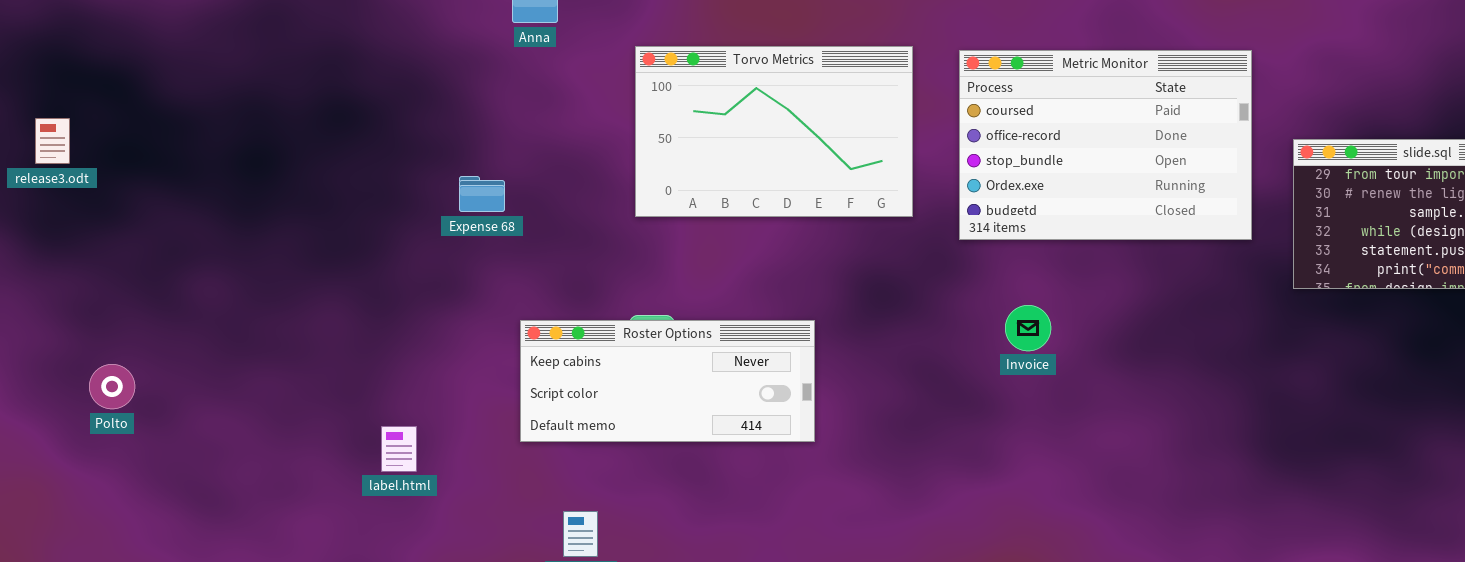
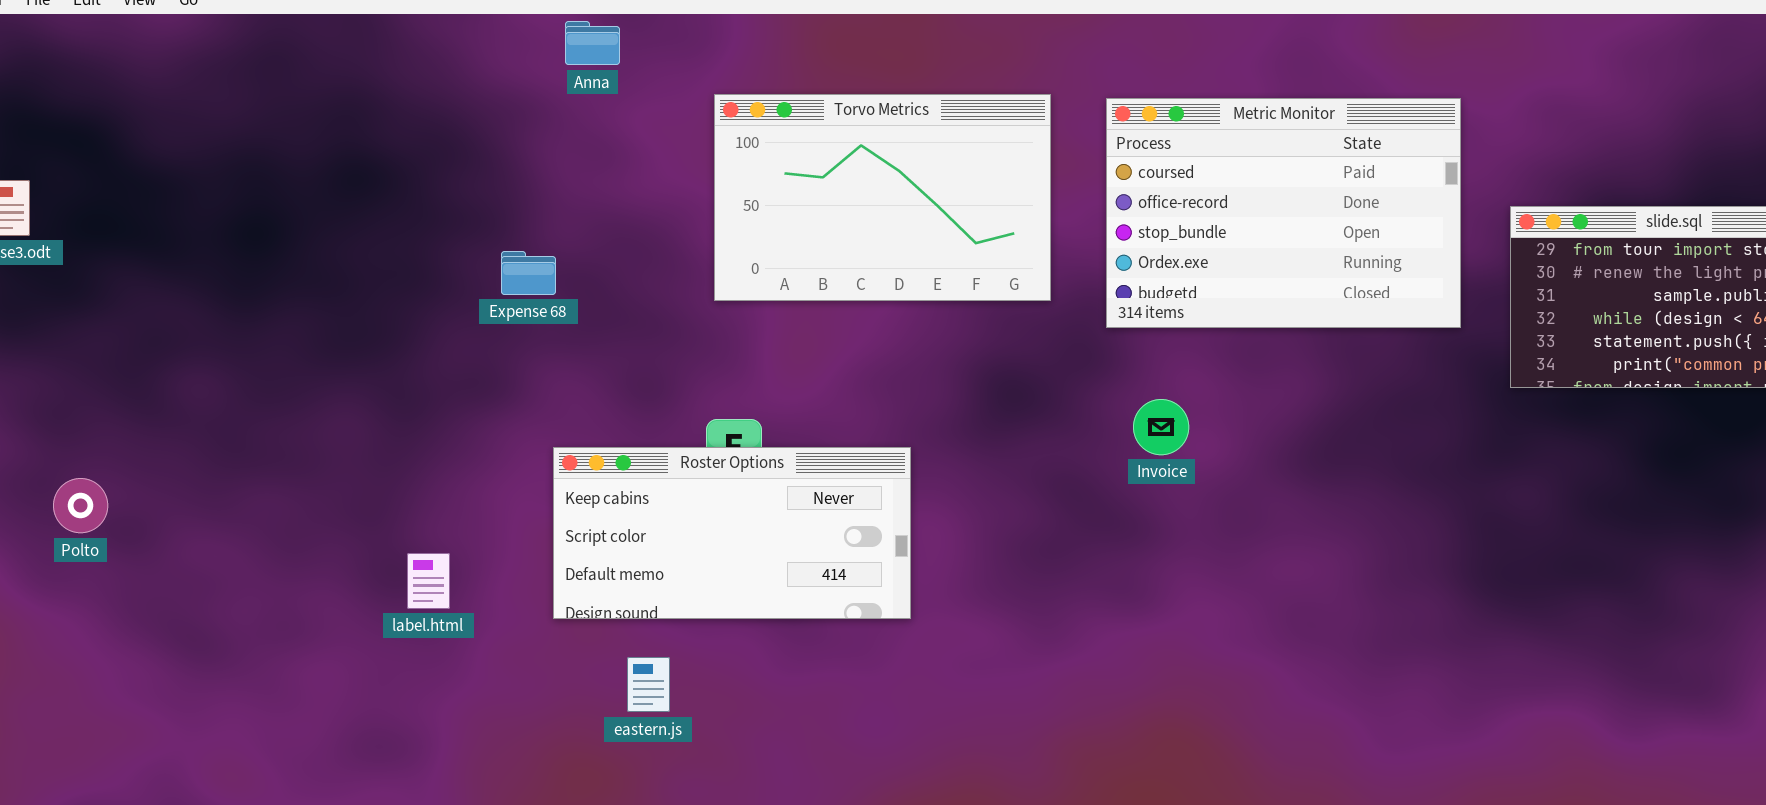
Invoice: [1005,305,1051,351] -> [1133,399,1189,455], moved
Roster Options: [520,320,815,442] -> [553,447,911,619], moved, resized

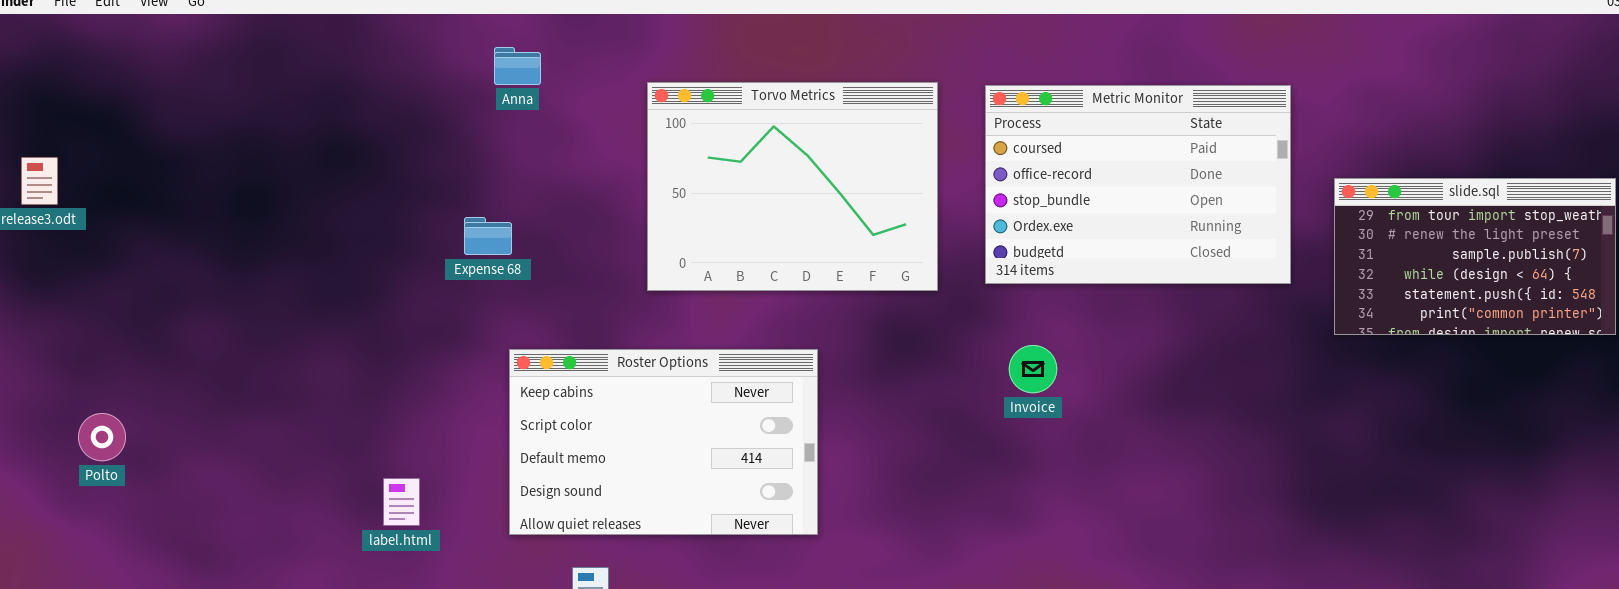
Anna: [565,21,620,65] -> [494,47,541,85], moved
Torvo Metrics: [714,94,1051,301] -> [647,82,938,291], resized
Roster Options: [553,447,911,619] -> [509,349,818,535], resized

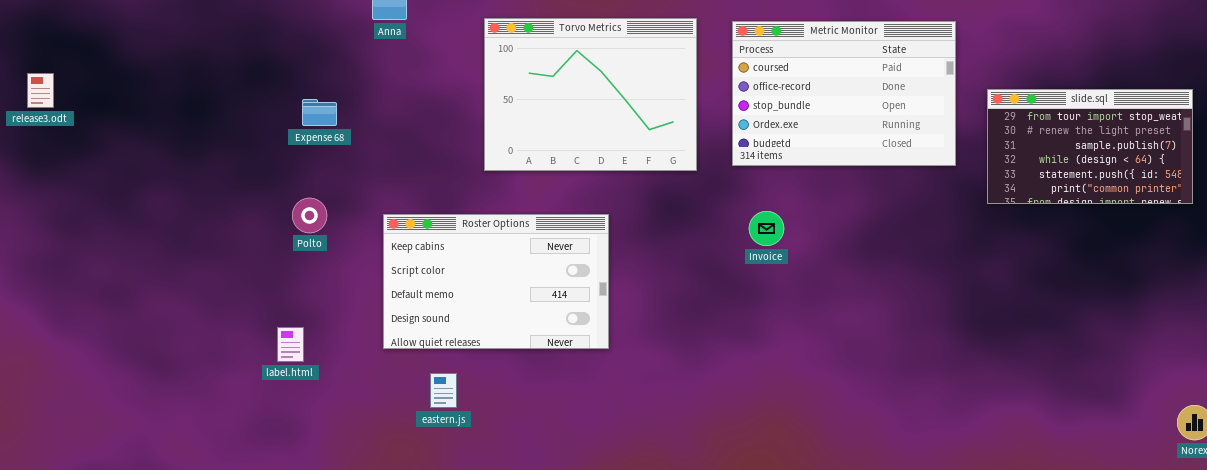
Expense 68: [464,217,512,255] -> [302,99,337,126], moved
Polto: [78,413,126,461] -> [292,198,327,233], moved
label.html: [383,478,420,526] -> [277,327,304,362], moved

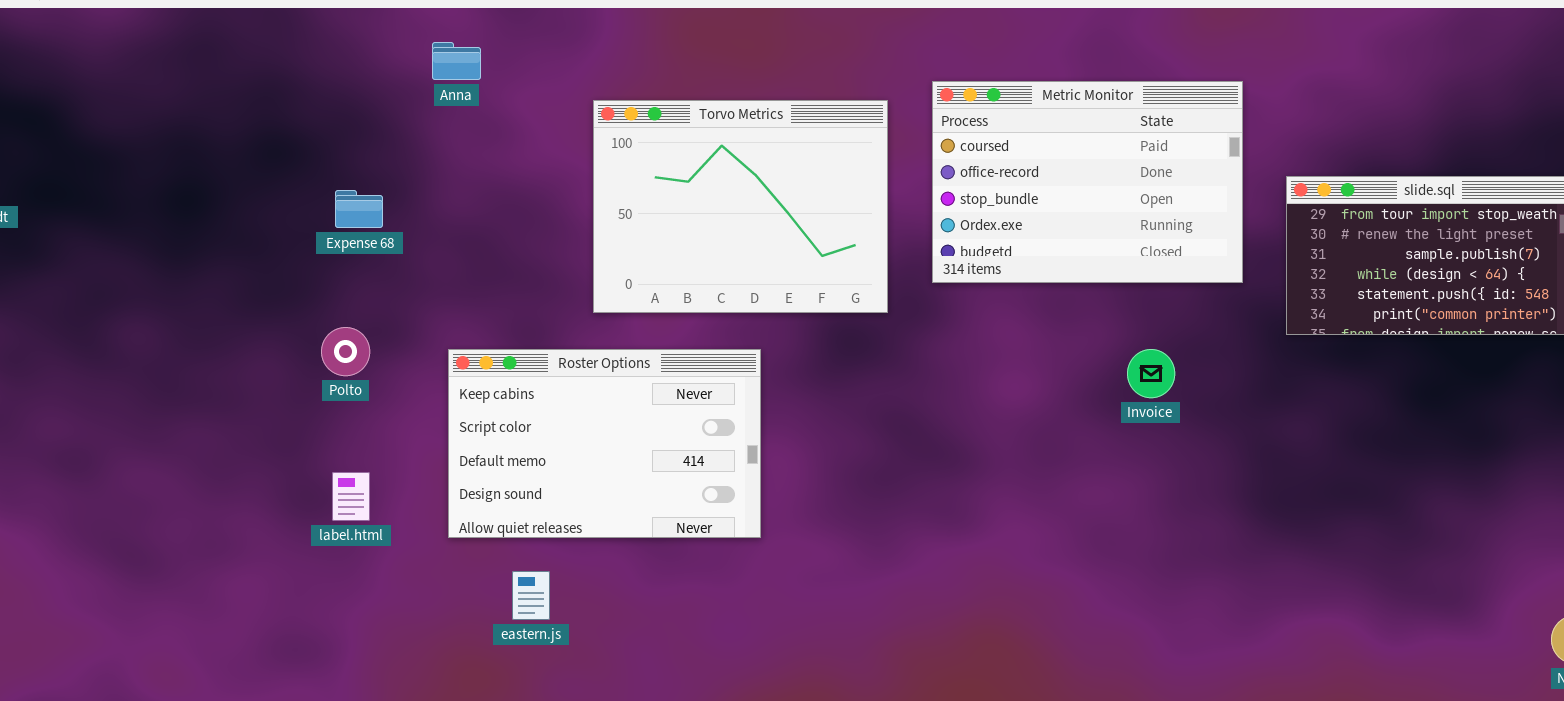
Torvo Metrics: [484,18,697,171] -> [593,100,888,313], moved
Invoice: [749,211,784,246] -> [1127,349,1175,398], moved
label.html: [277,327,304,362] -> [332,472,370,521], moved

